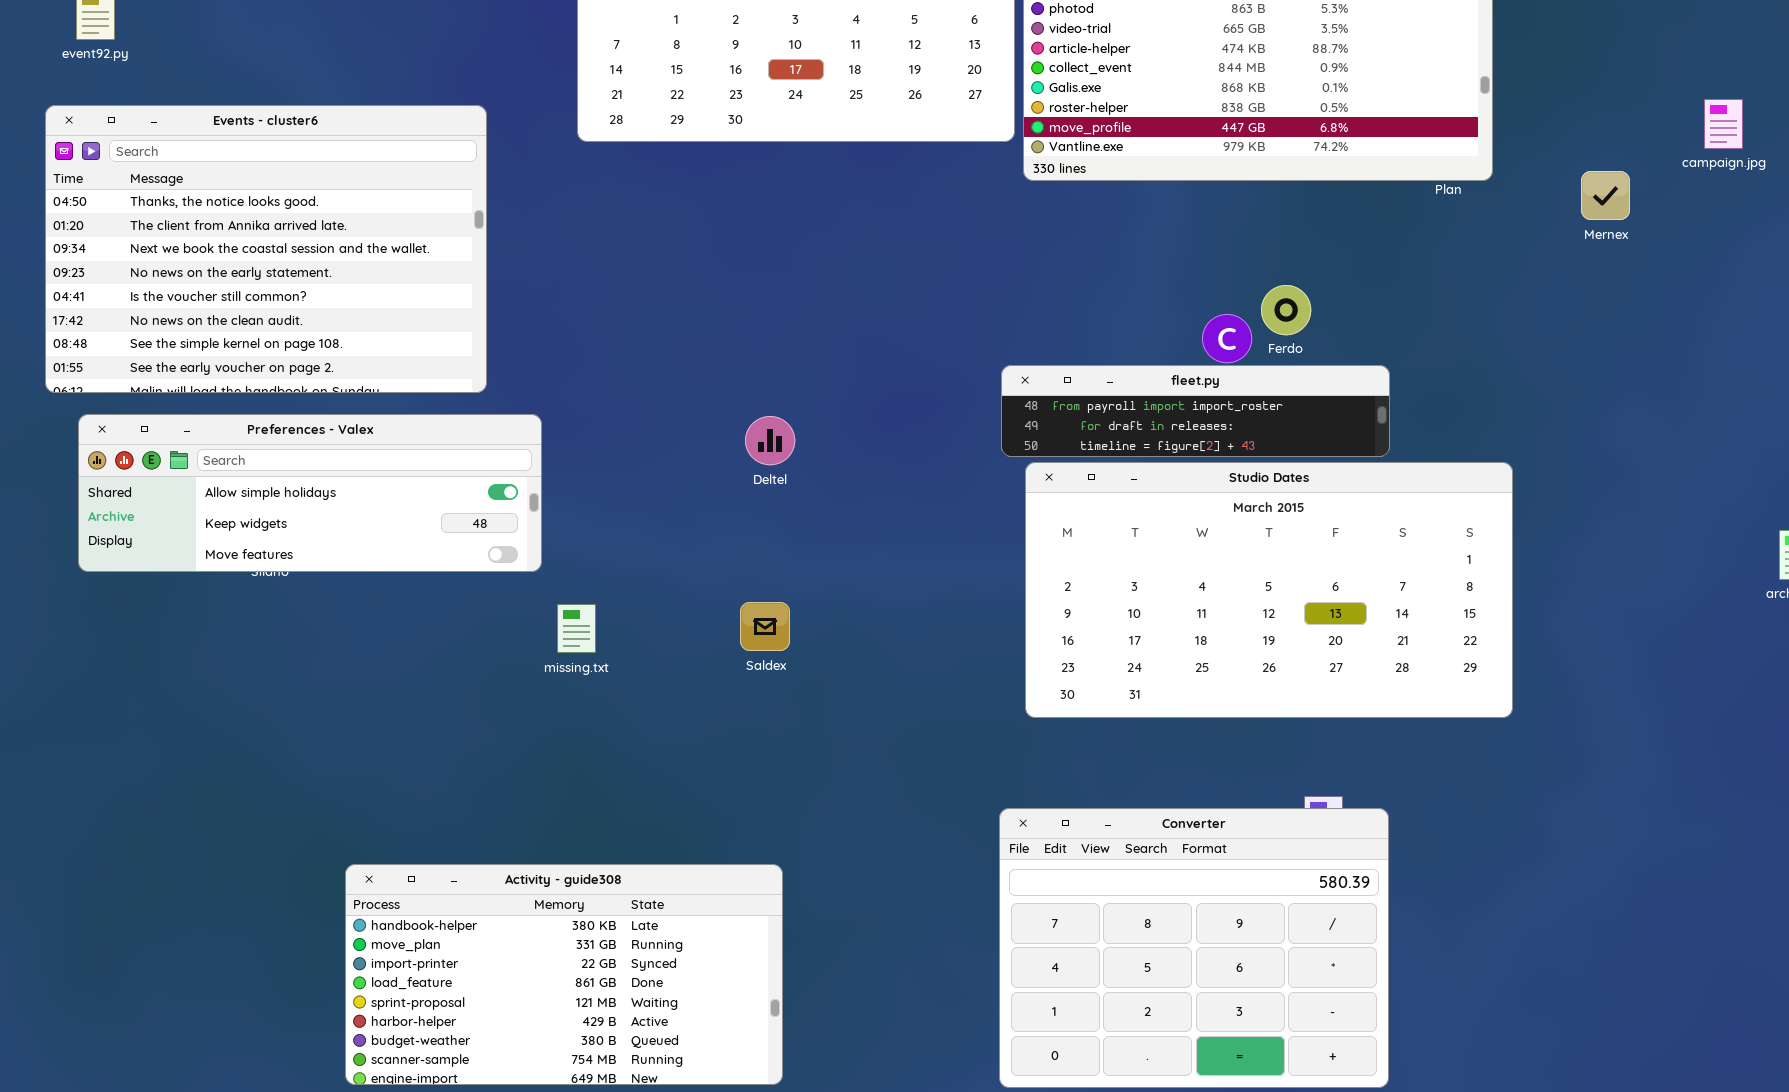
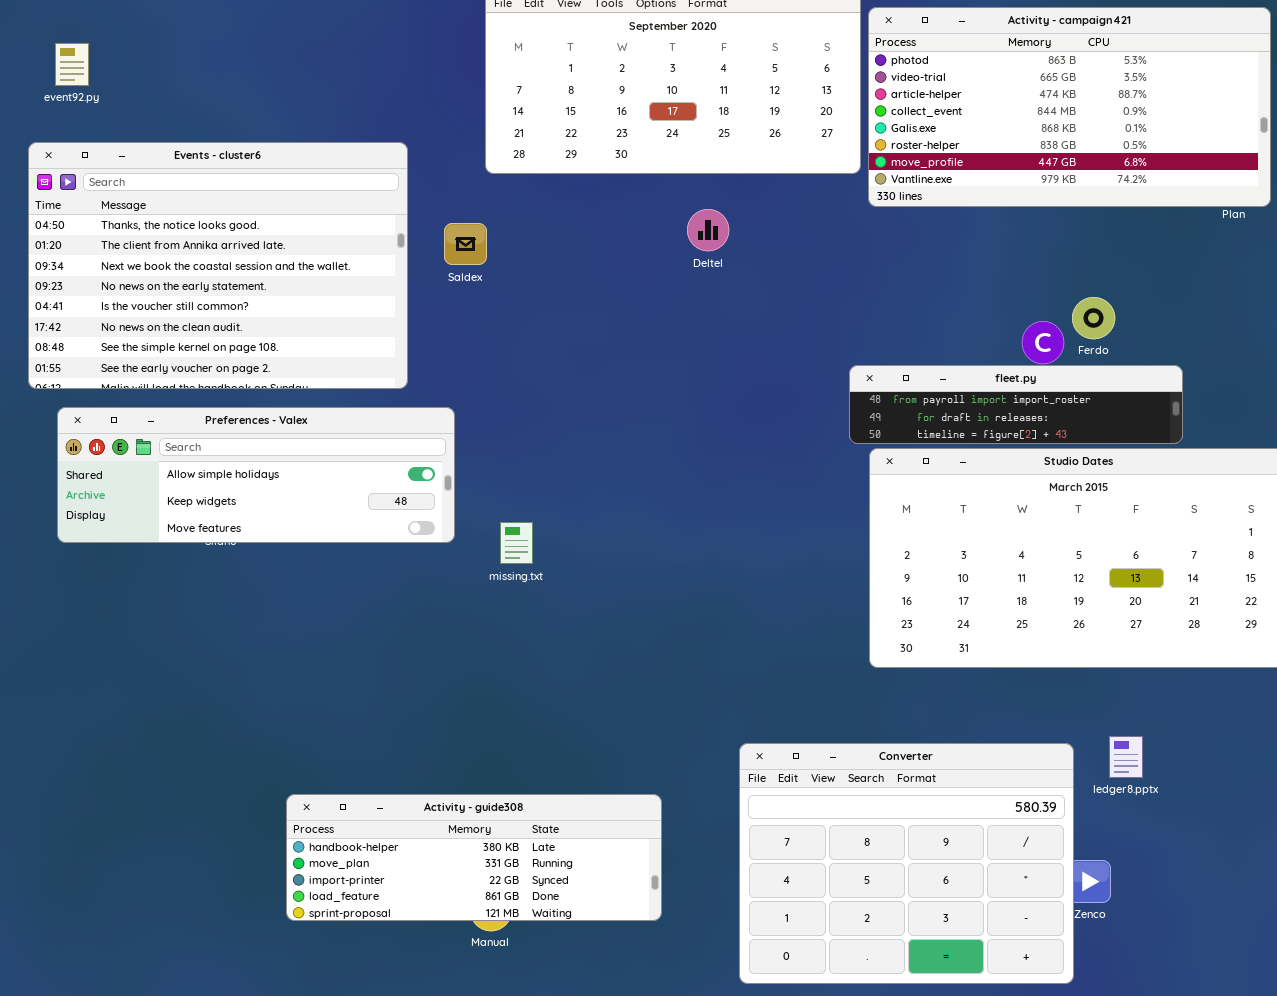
Deltel: [745,416,795,465] -> [687,209,729,251], moved
Saldex: [740,602,790,651] -> [444,223,487,265], moved
missing.txt: [557,604,596,653] -> [500,522,533,564], moved
Converter: [999,808,1389,1088] -> [739,743,1074,984], moved
Activity - guide308: [345,864,783,1085] -> [286,794,662,921], resized

